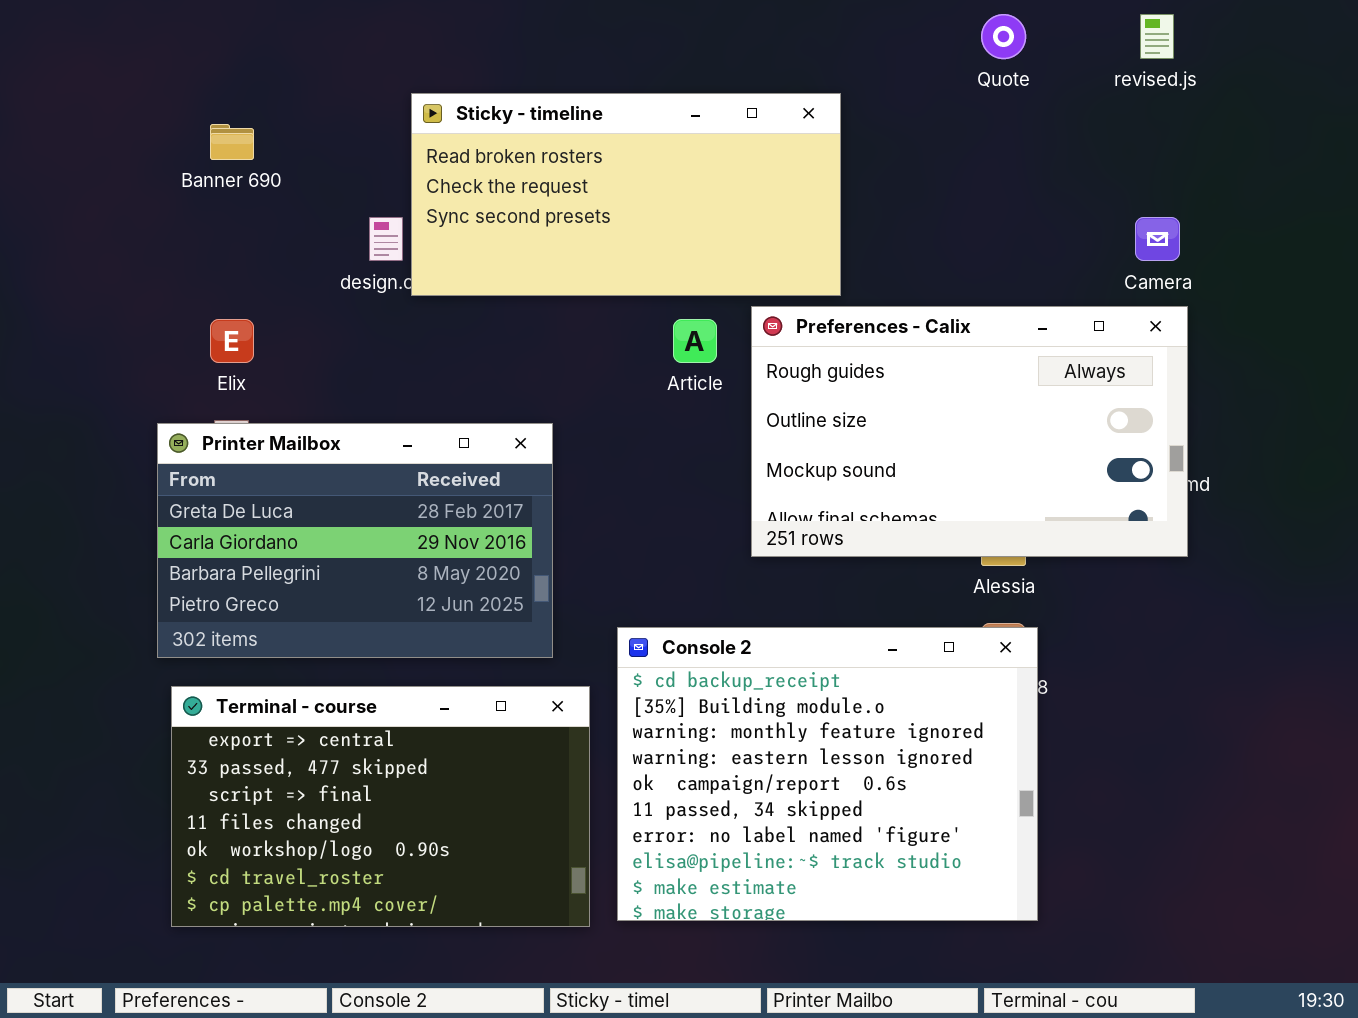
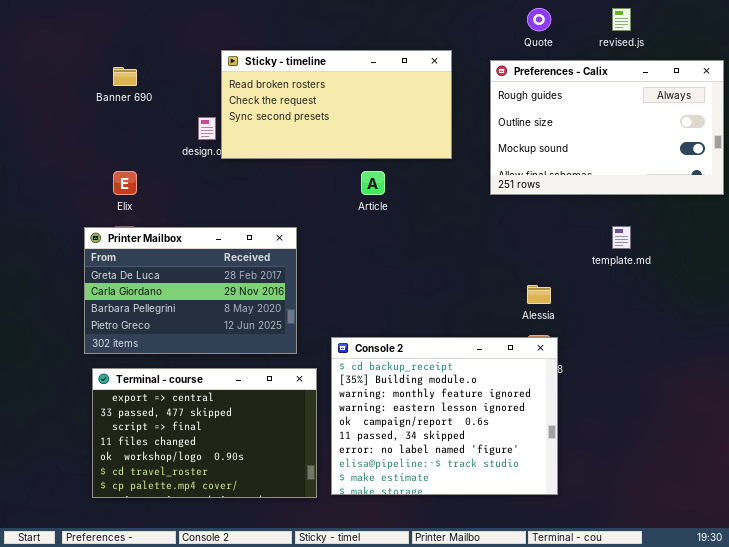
Preferences - Calix: [751,306,1188,557] -> [490,60,724,195], moved

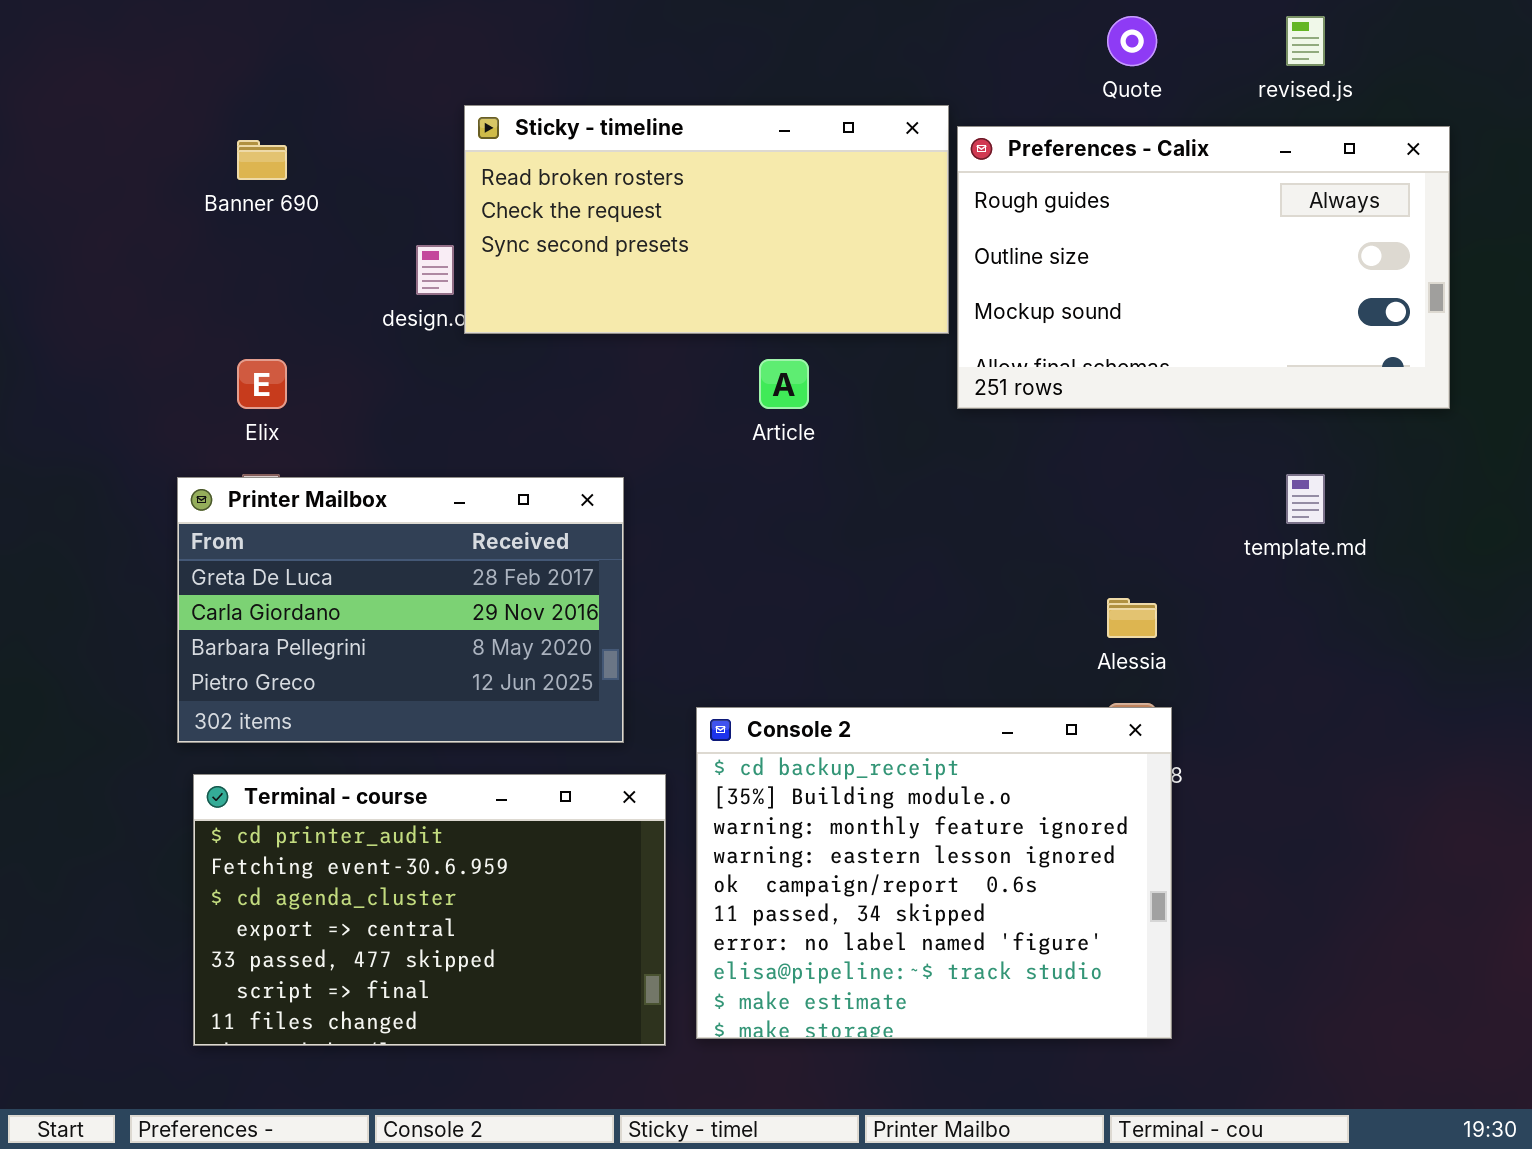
Preferences - Calix: [490,60,724,195] -> [957,126,1450,409], moved
Terminal - course: [92,368,317,498] -> [193,774,666,1046], scrolled up 3 rows

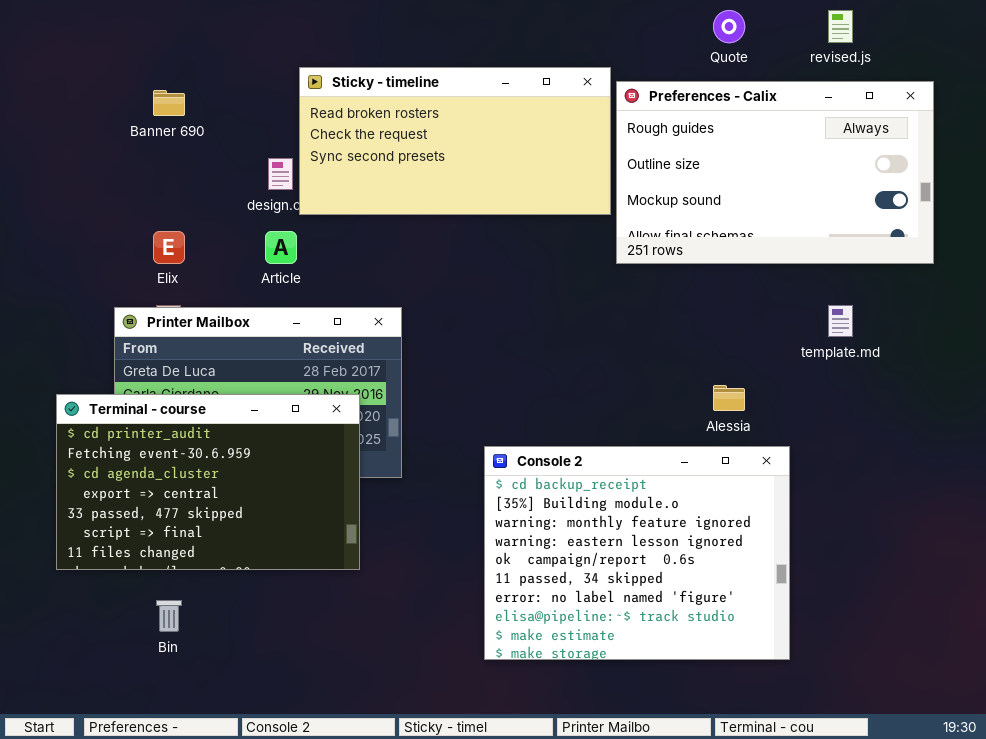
Article: [759,359,809,409] -> [265,231,297,264], moved
Console 2: [696,707,1172,1039] -> [484,446,790,660], moved
Terminal - course: [193,774,666,1046] -> [56,394,360,570], moved

